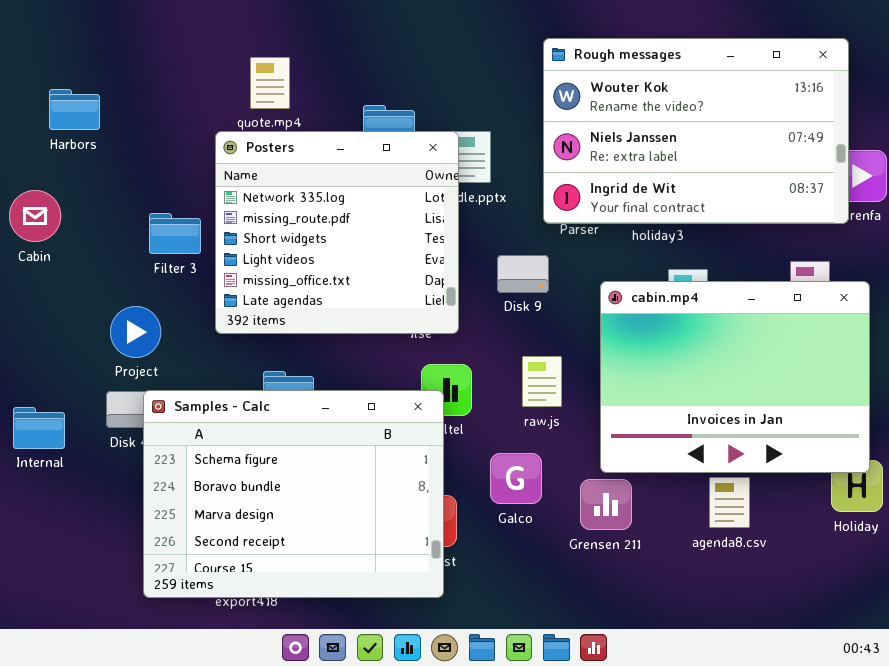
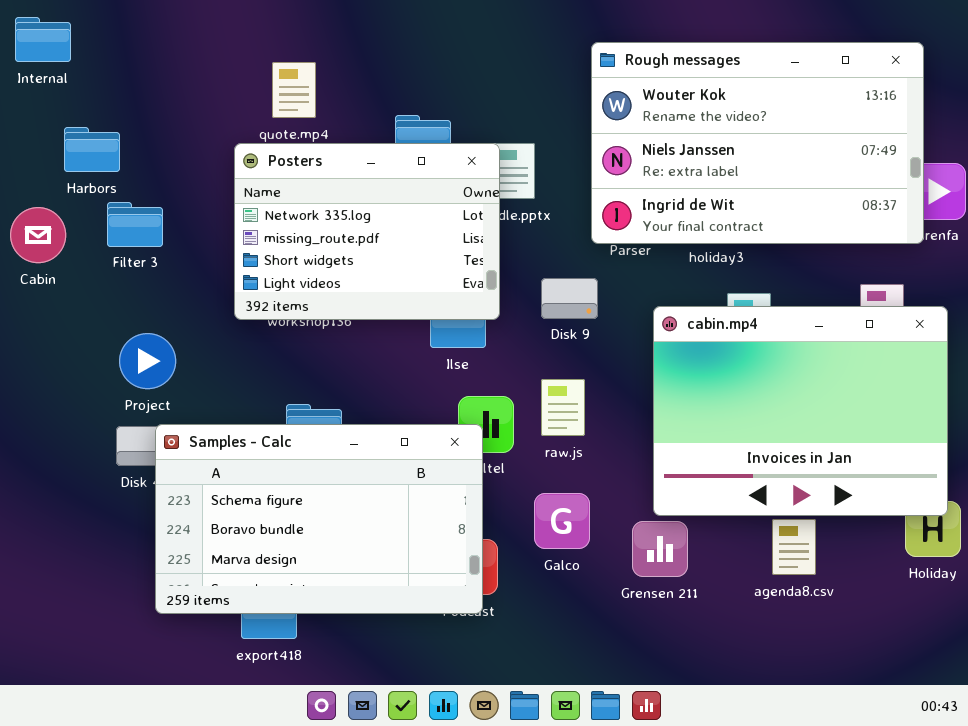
Harbors: [49,89,100,130] -> [64,127,120,172], moved
Posters: [215,131,459,334] -> [234,143,500,320], resized
Filter 3: [149,213,201,254] -> [107,202,163,247], moved
raw.js: [522,356,562,407] -> [541,379,585,436], moved
Samples - Calc: [143,390,444,598] -> [155,424,483,614], resized
Internal: [13,407,65,449] -> [15,17,71,62], moved

